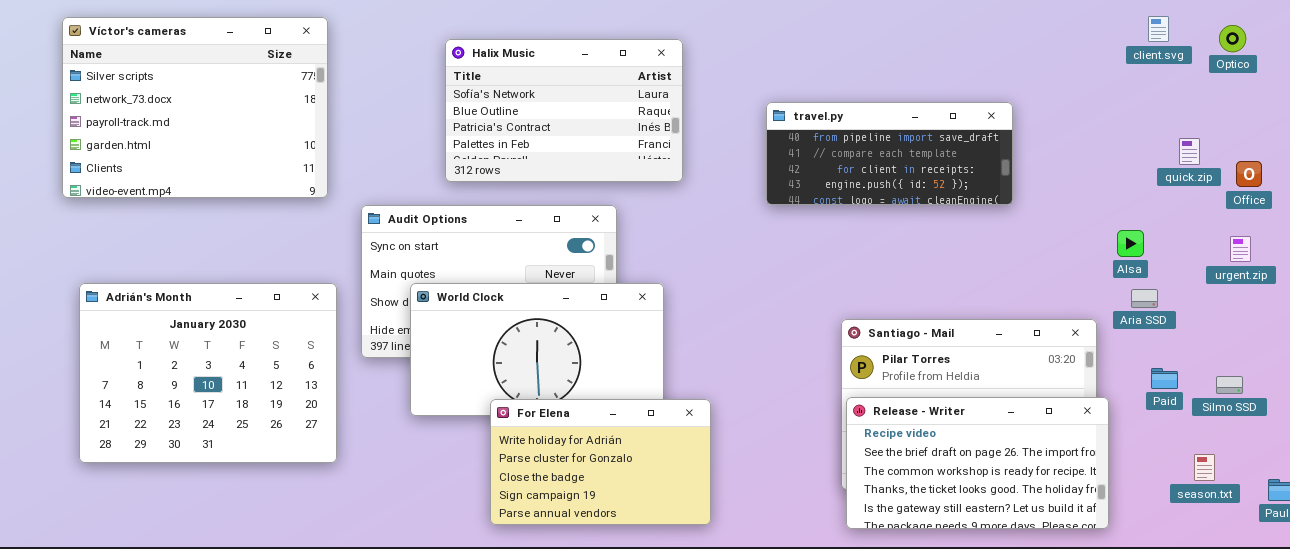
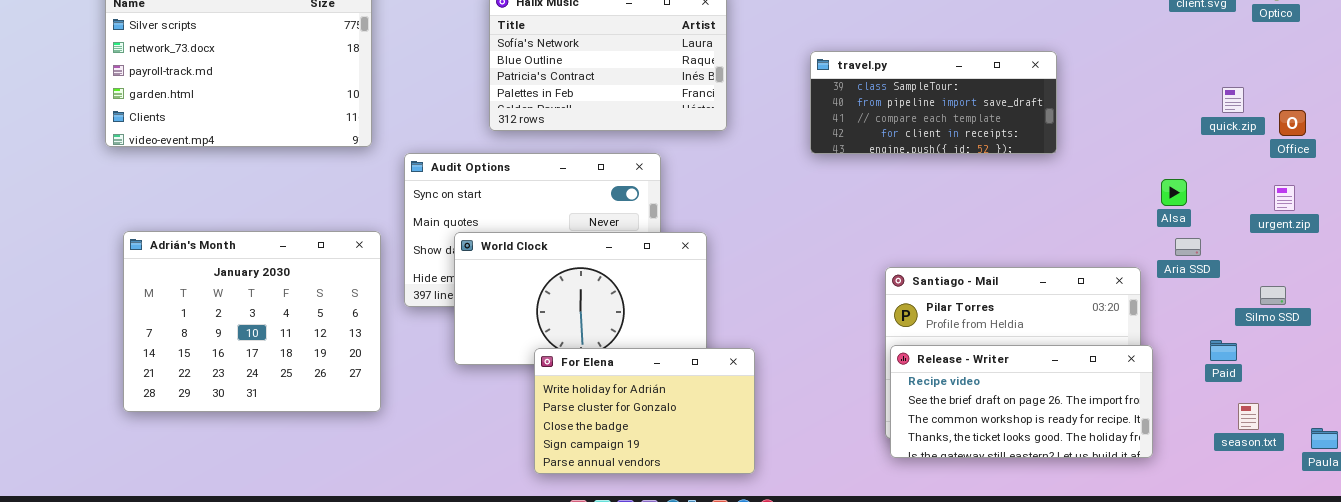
travel.py: [766,102,1013,205] -> [810,51,1057,154], scrolled up 1 row
Paid: [1151,368,1178,389] -> [1210,340,1237,361], moved
Silmo SSD: [1216,376,1243,394] -> [1260,286,1286,305], moved
Release - Writer: [846,397,1109,529] -> [890,345,1153,458], resized

